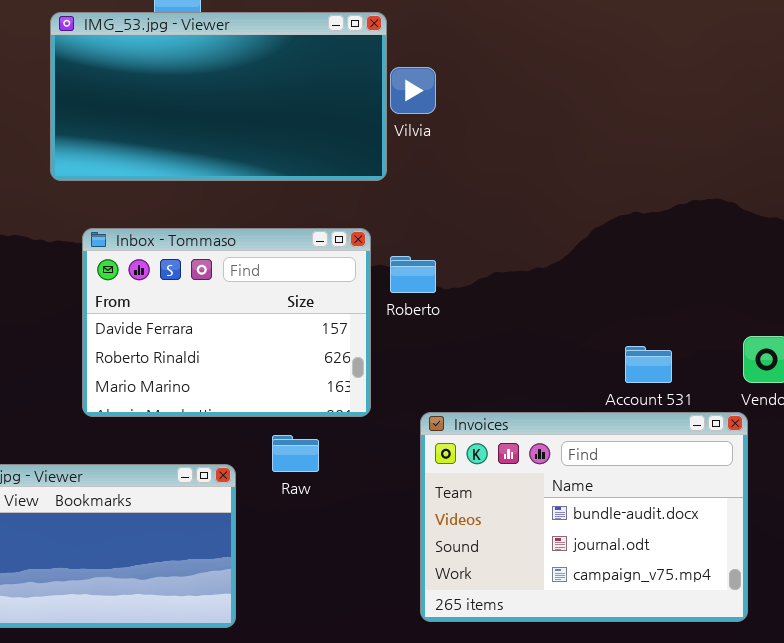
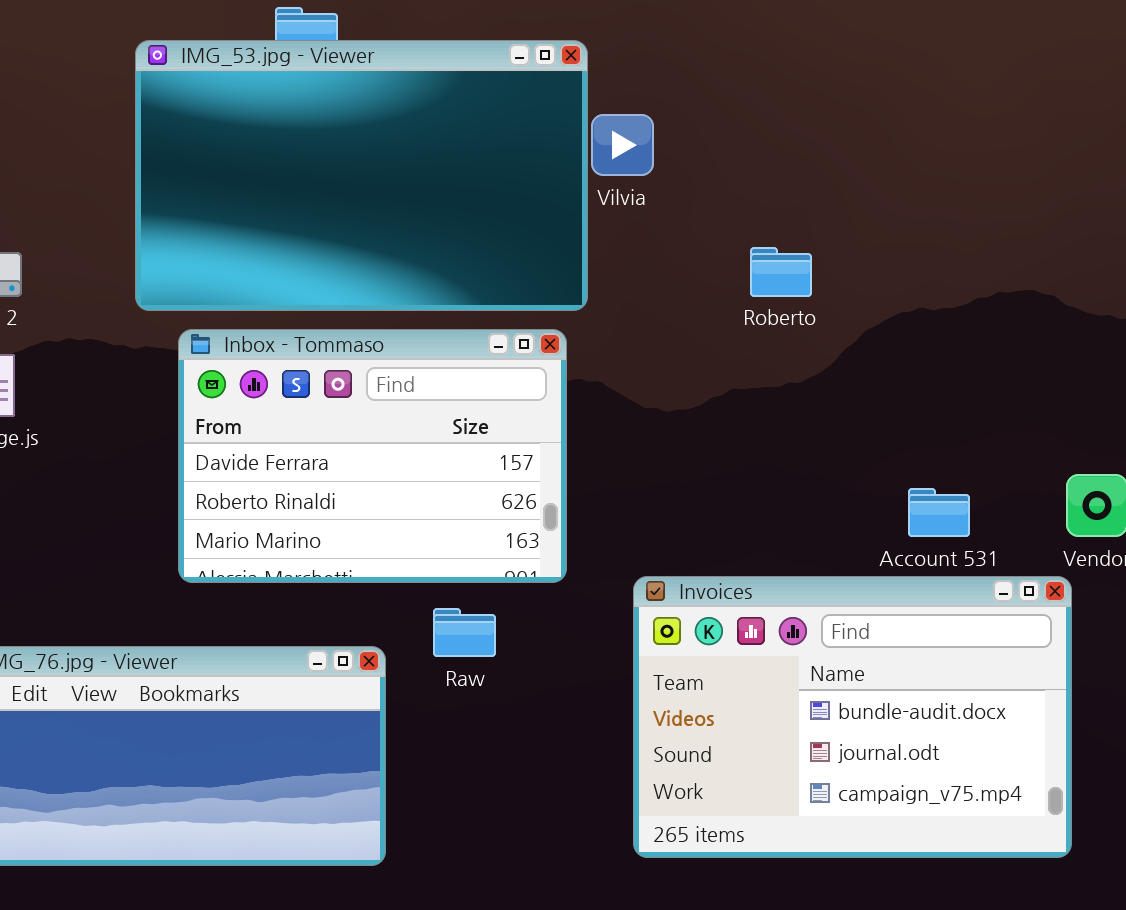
IMG_53.jpg - Viewer: [50,12,387,181] -> [135,40,588,311], resized
Roberto: [390,256,436,293] -> [750,247,812,297], moved

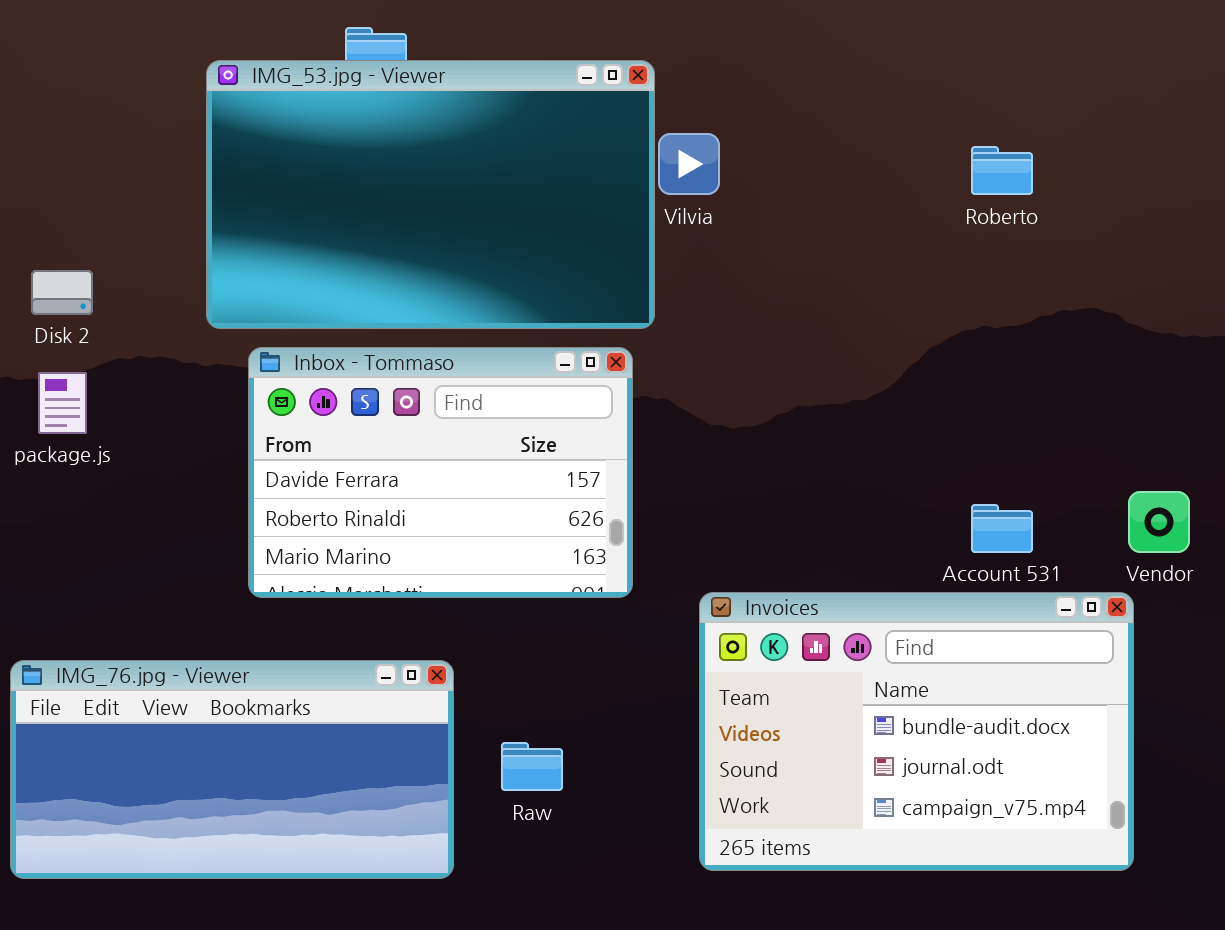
Roberto: [750,247,812,297] -> [971,146,1033,195], moved
Raw: [433,608,496,657] -> [501,742,563,791], moved

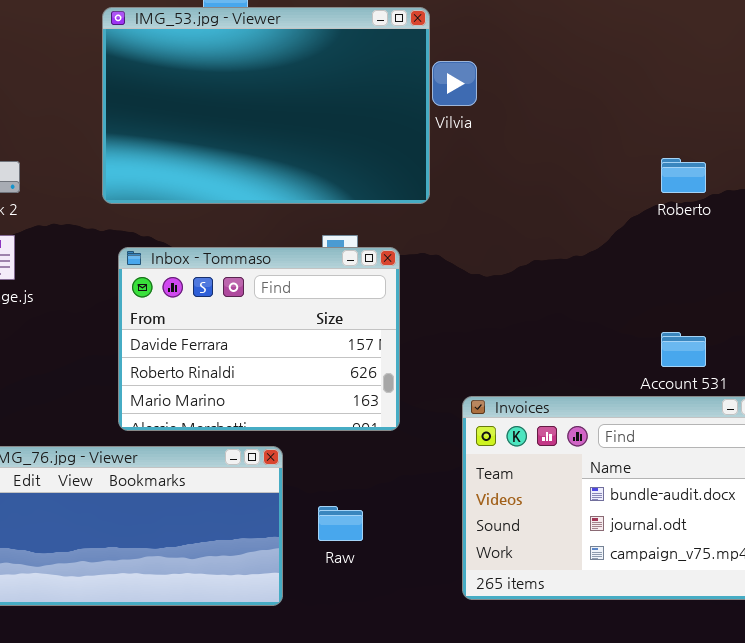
Roberto: [971,146,1033,195] -> [661,158,706,193], moved
Inbox - Tommaso: [248,347,633,598] -> [118,247,400,431], moved

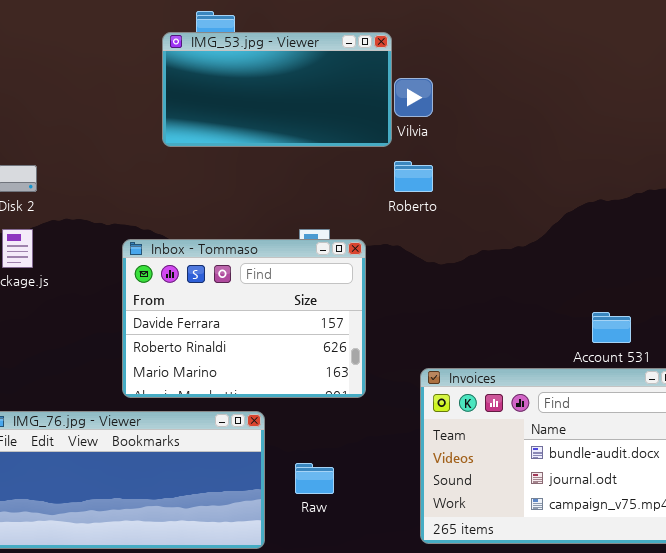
IMG_53.jpg - Viewer: [102,7,430,204] -> [162,32,392,147], resized
Roberto: [661,158,706,193] -> [394,161,433,192], moved

